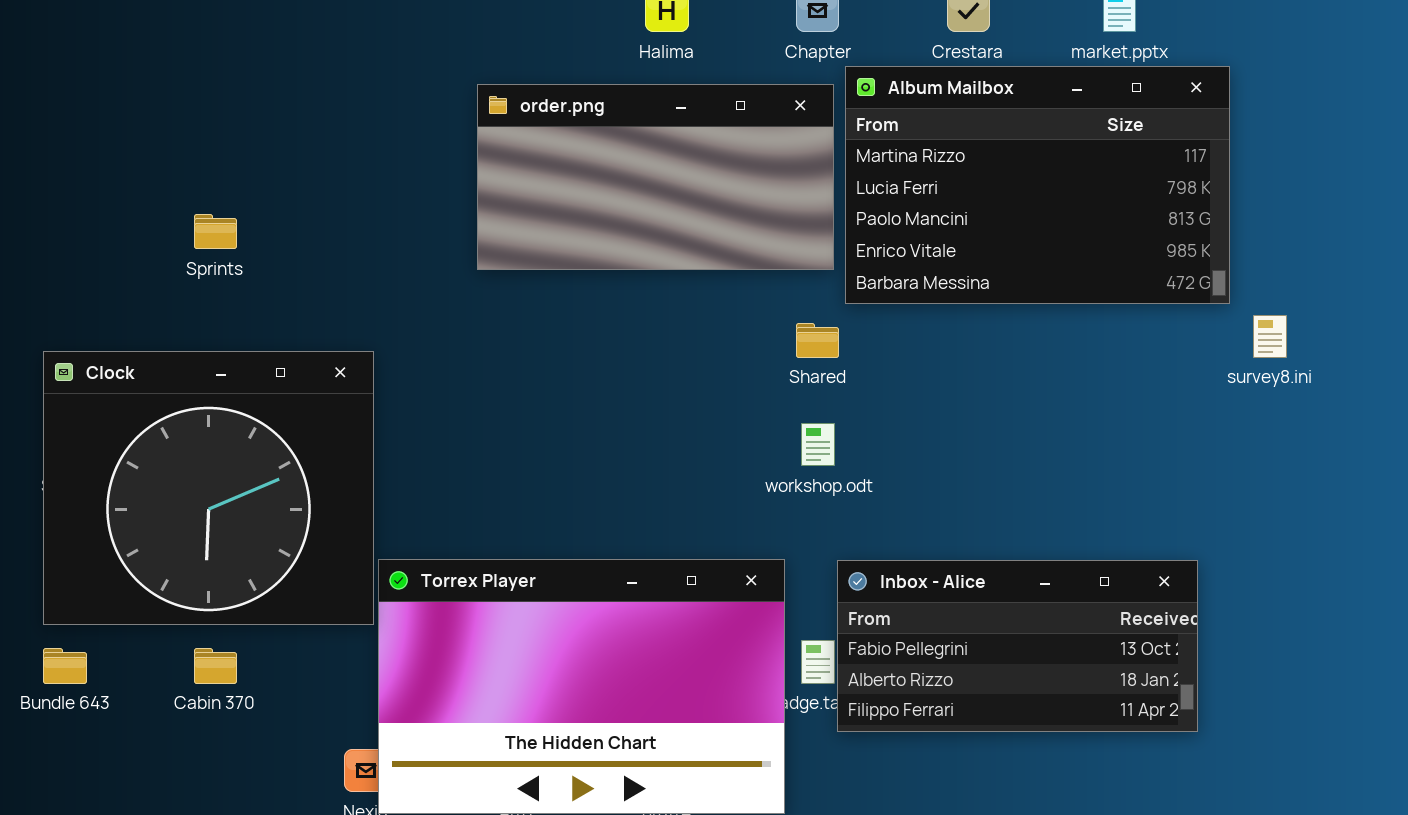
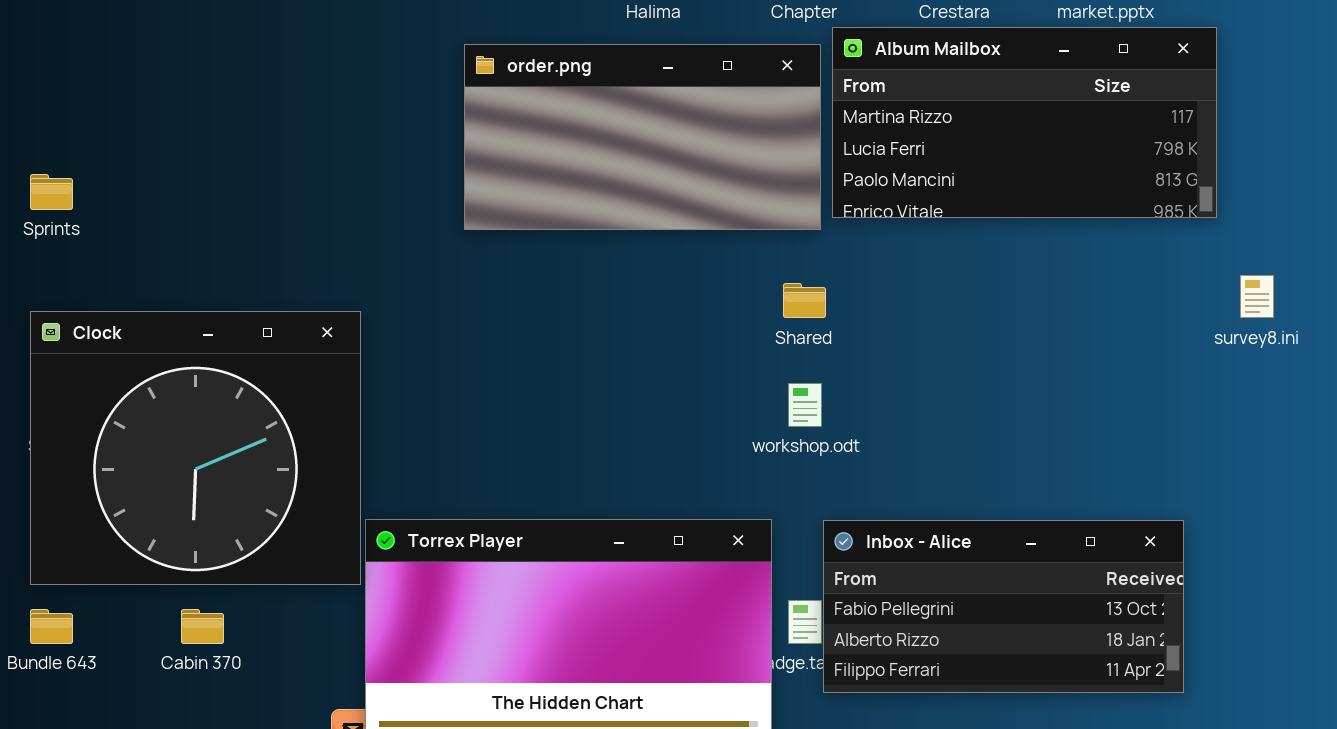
Album Mailbox: [845,66,1230,304] -> [832,27,1217,218], resized
Sprints: [194,214,237,249] -> [30,174,73,210], moved

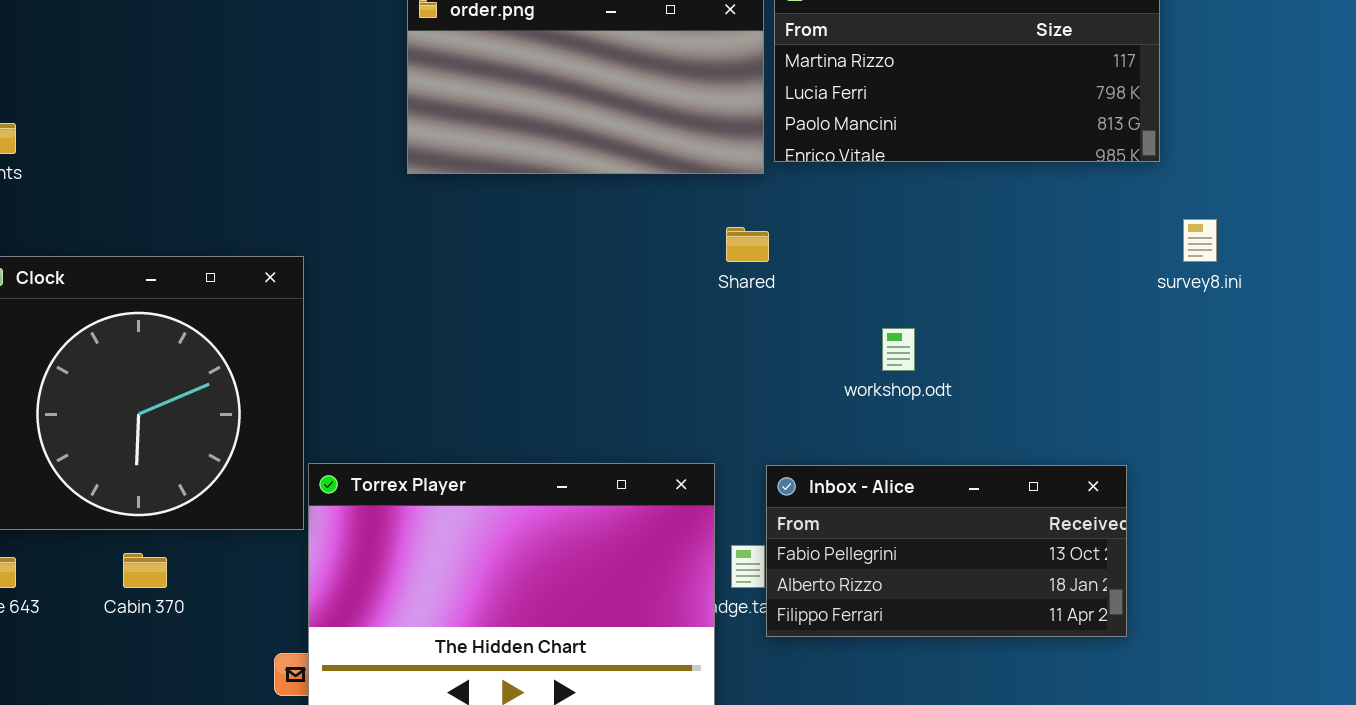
workshop.odt: [788,383,822,427] -> [882,328,915,371], moved

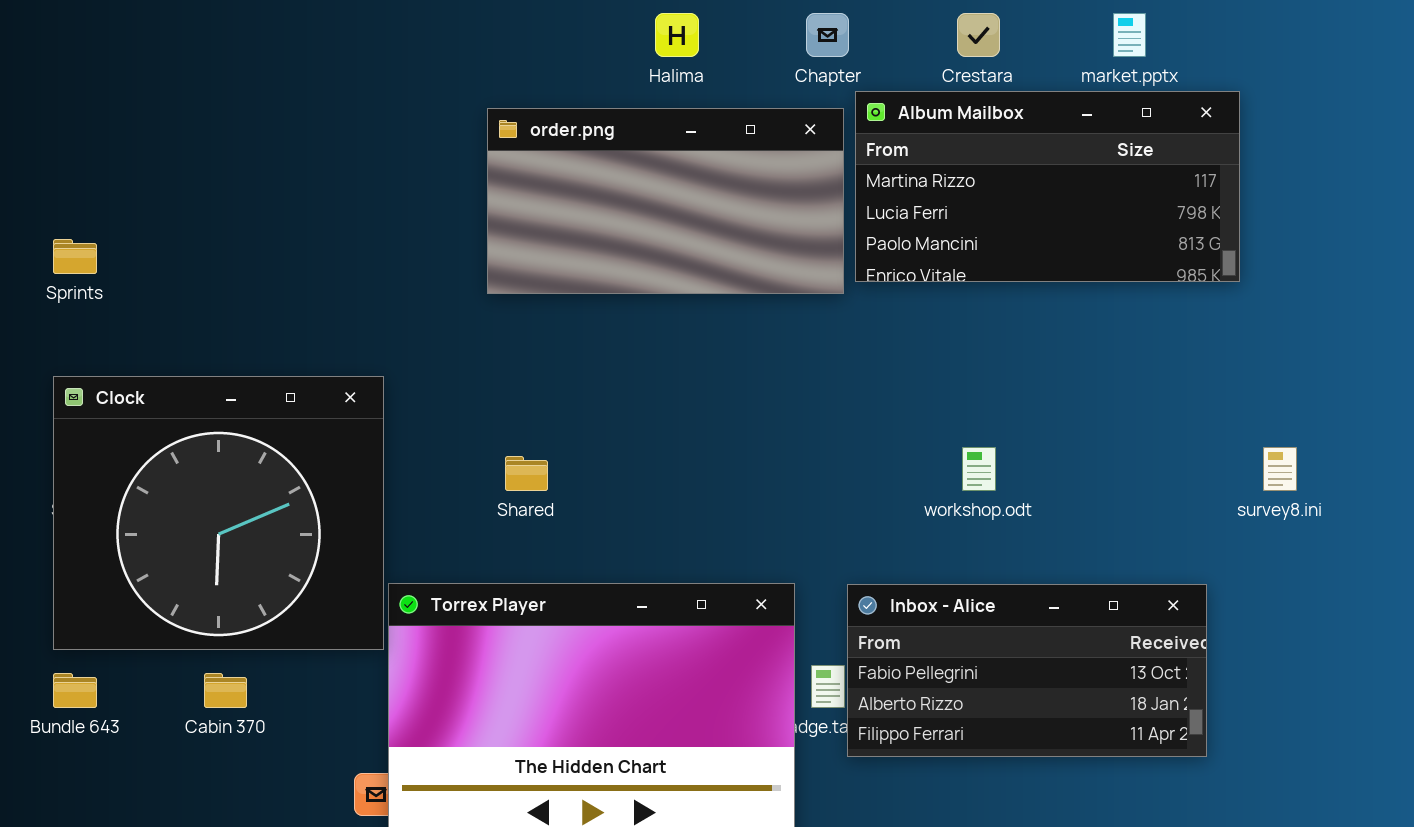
survey8.ini: [1183,219,1217,262] -> [1263,447,1297,491], moved
Shared: [726,227,769,262] -> [505,456,548,491], moved

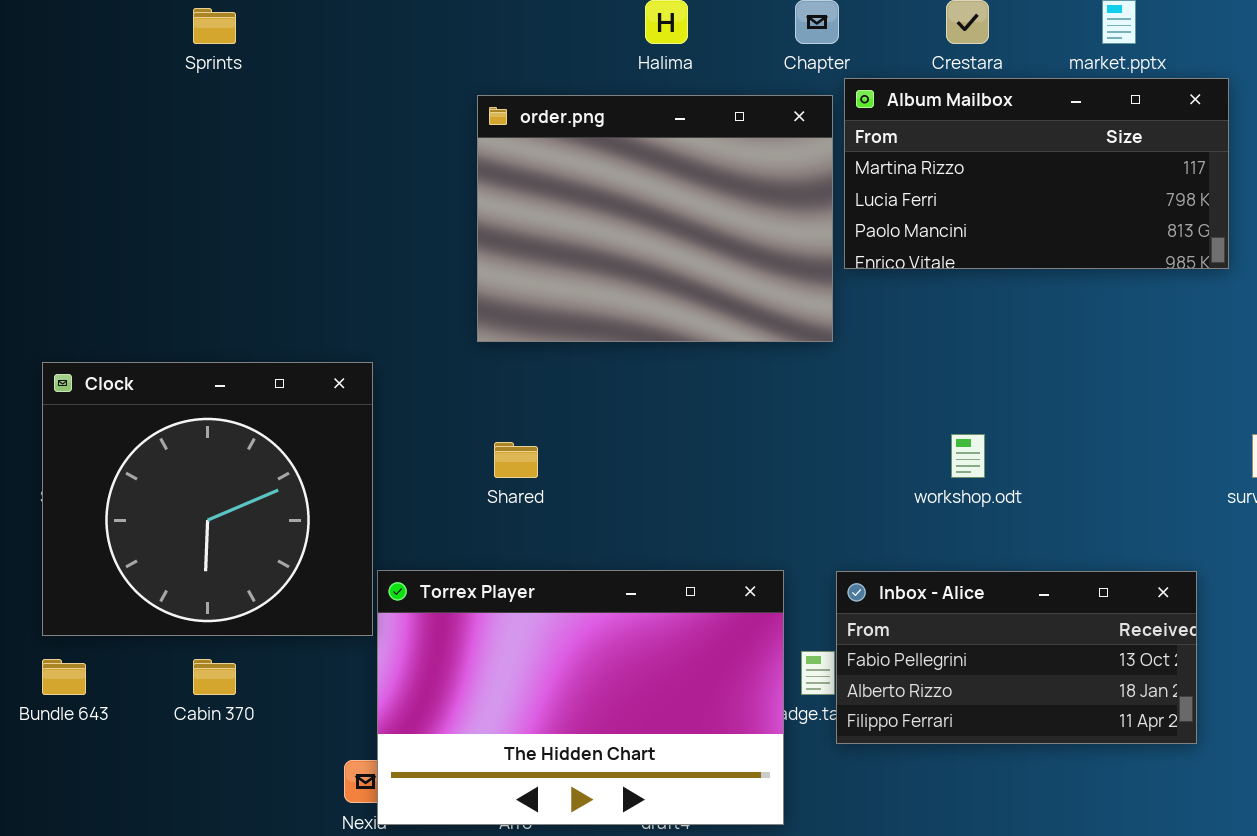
order.png: [487,108,844,294] -> [477,95,833,342], resized
Sprints: [53,239,97,274] -> [193,8,236,44], moved

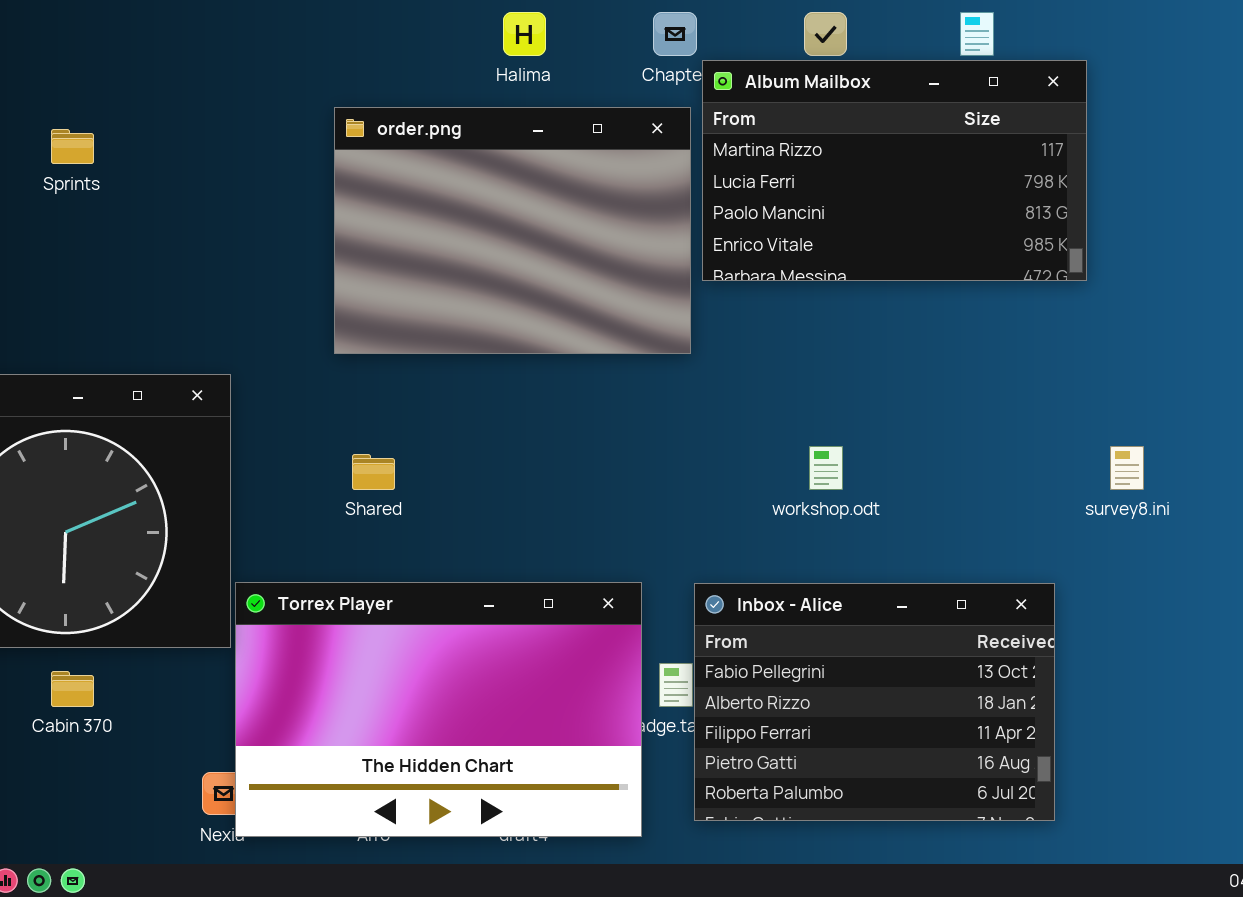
Sprints: [193,8,236,44] -> [51,129,94,164], moved
Album Mailbox: [844,78,1229,269] -> [702,60,1087,281], resized
Inbox - Alice: [836,571,1197,744] -> [694,583,1055,821], resized

